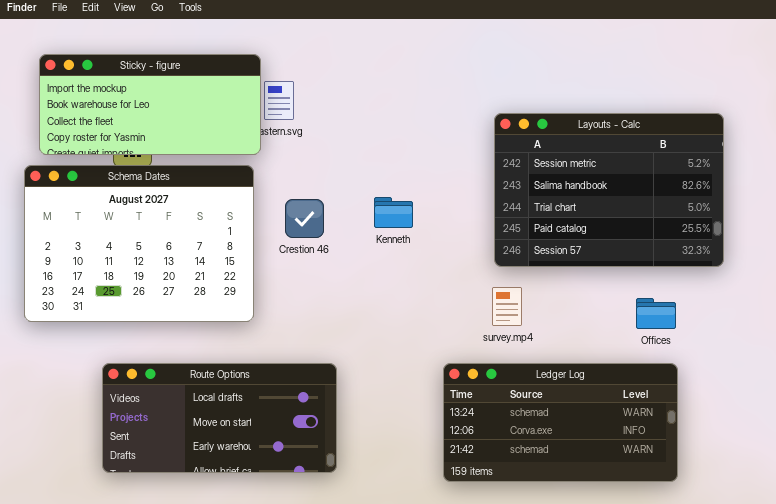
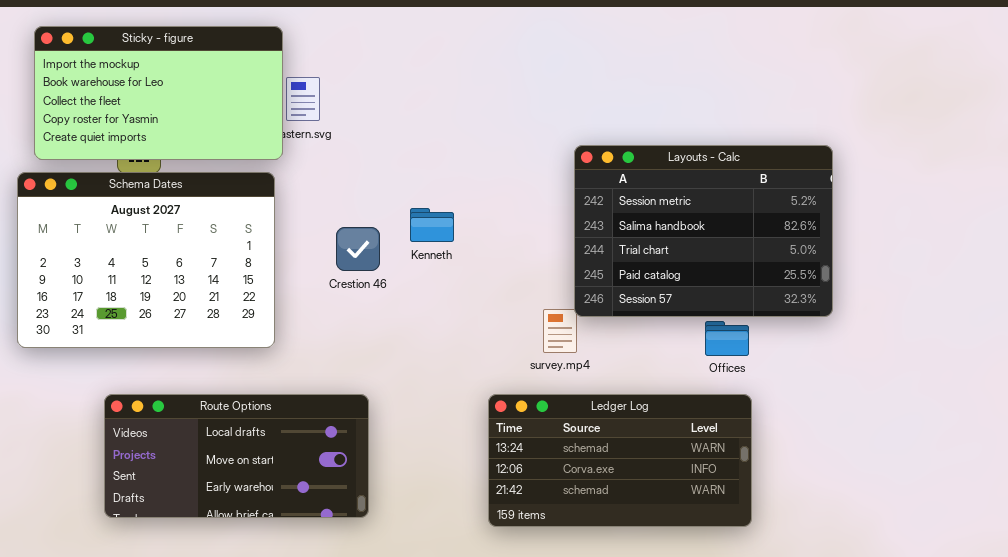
Sticky - figure: [39,54,261,155] -> [34,26,283,160], resized
Layouts - Calc: [494,113,724,267] -> [574,145,833,317], moved
Crestion 46: [285,199,324,238] -> [336,227,380,271], moved

